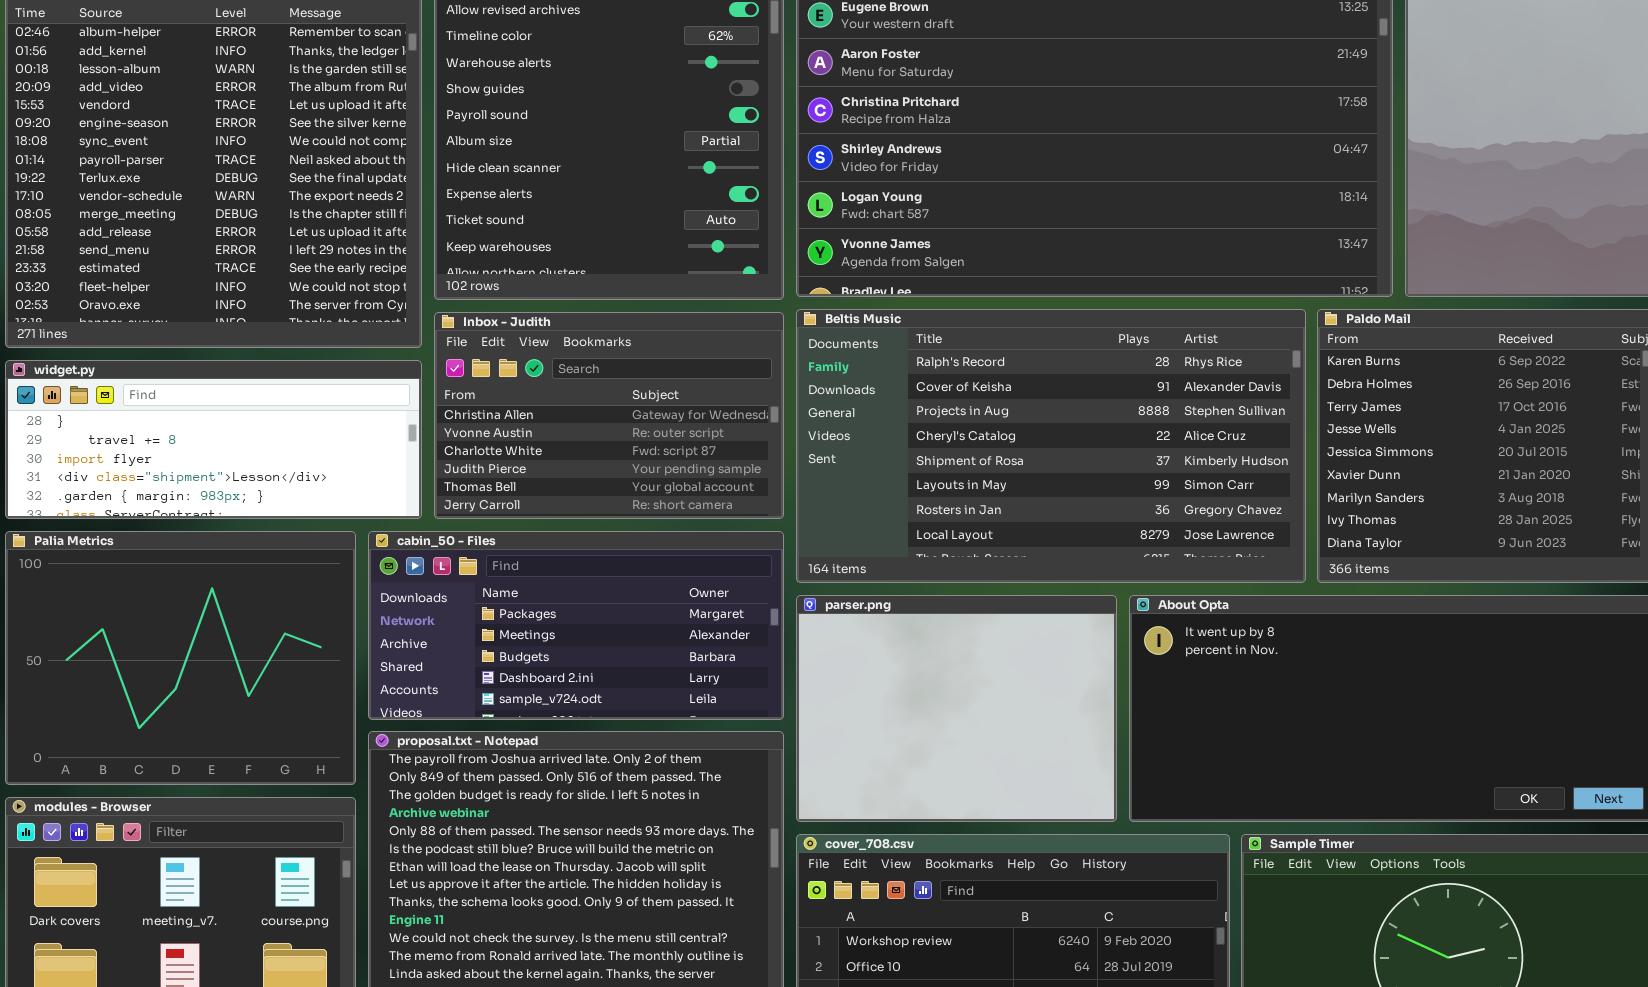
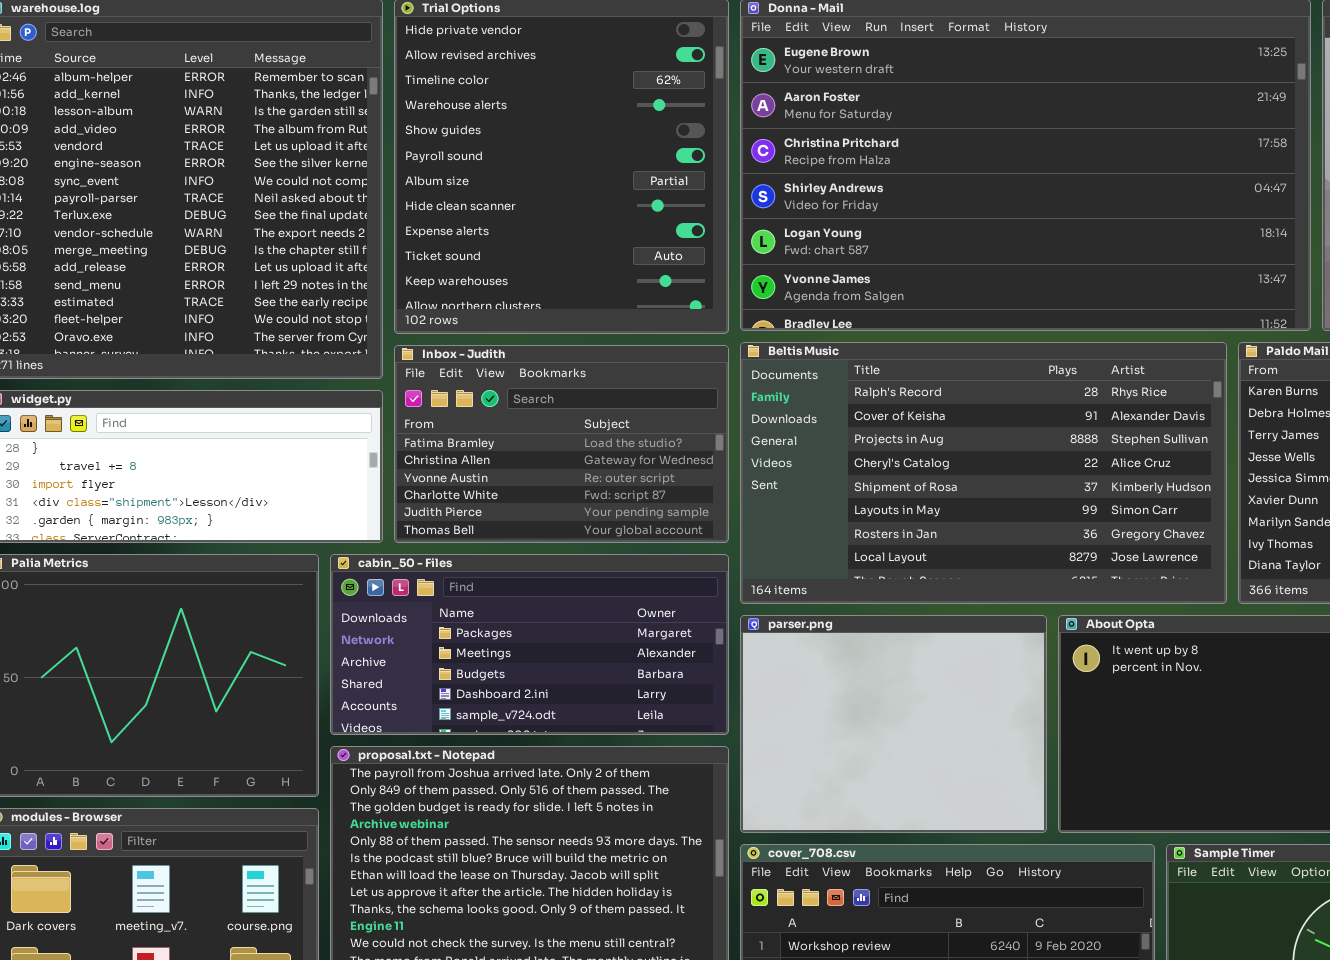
Inbox - Judith: [434,312,784,519] -> [394,345,729,543], scrolled up 1 row

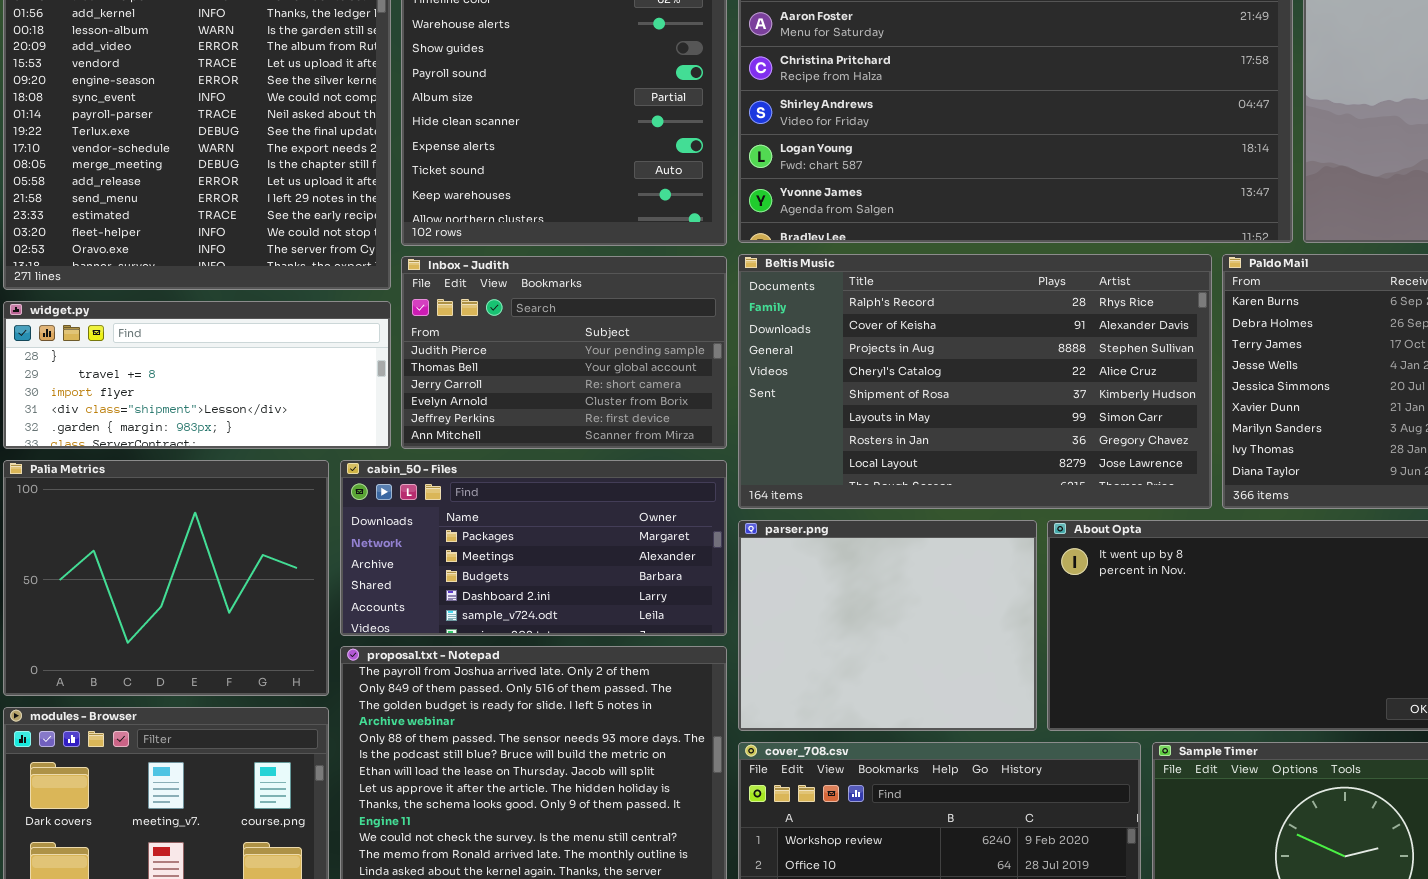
Inbox - Judith: [394,345,729,543] -> [401,256,727,449], scrolled down 4 rows

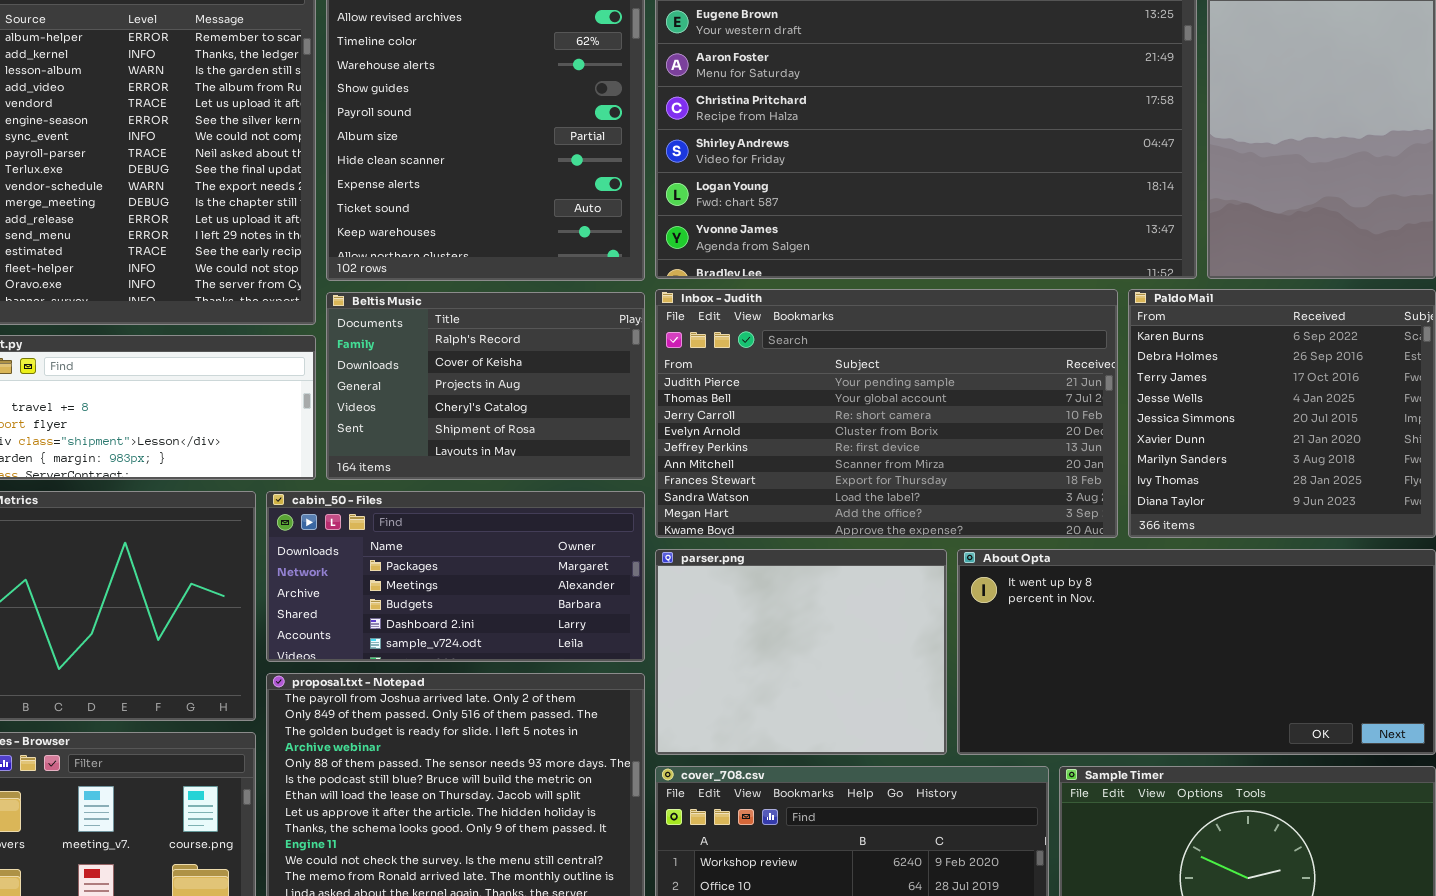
Beltis Music: [738,254,1212,509] -> [326,292,645,480], moved, resized
Inbox - Judith: [401,256,727,449] -> [655,289,1118,538], moved, resized

